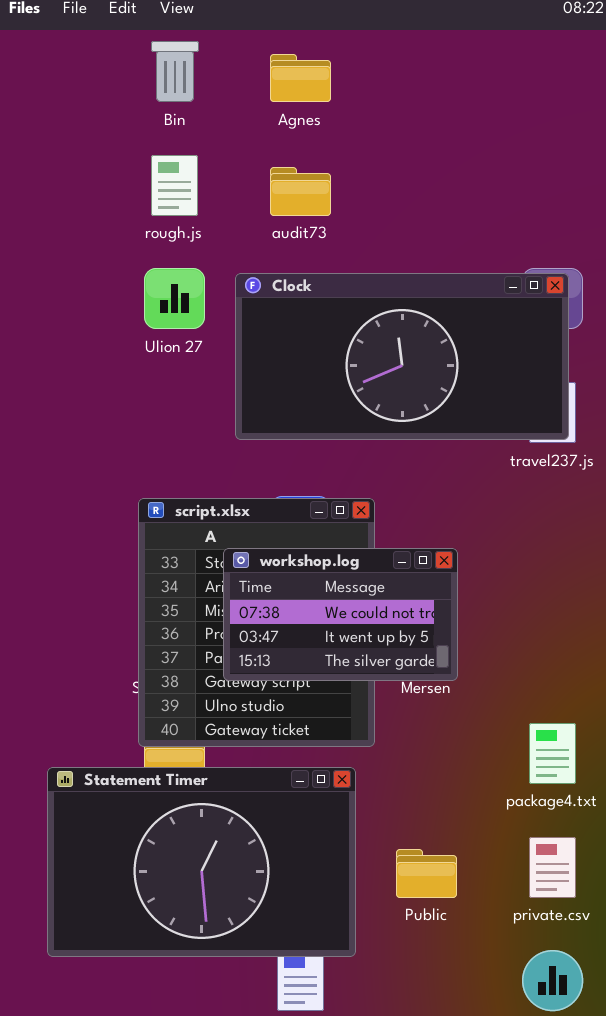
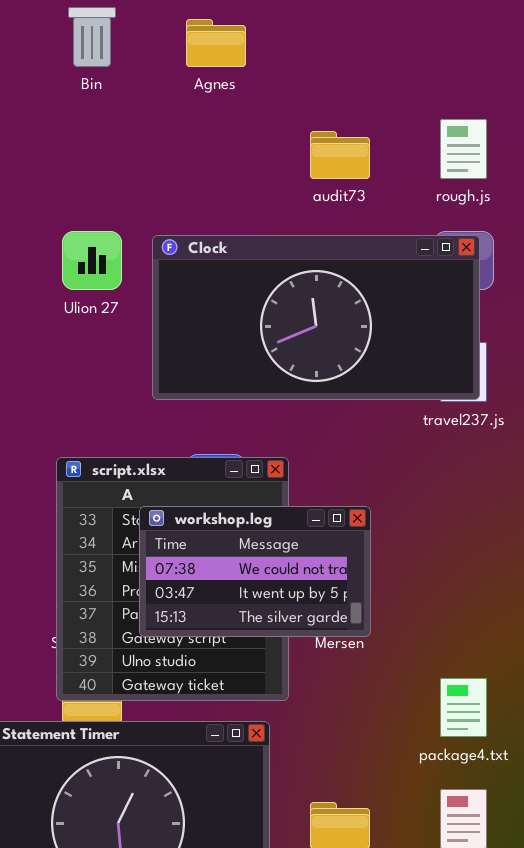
rough.js: [151,155,198,216] -> [440,119,487,179], moved
audit73: [270,167,331,216] -> [310,131,370,179], moved

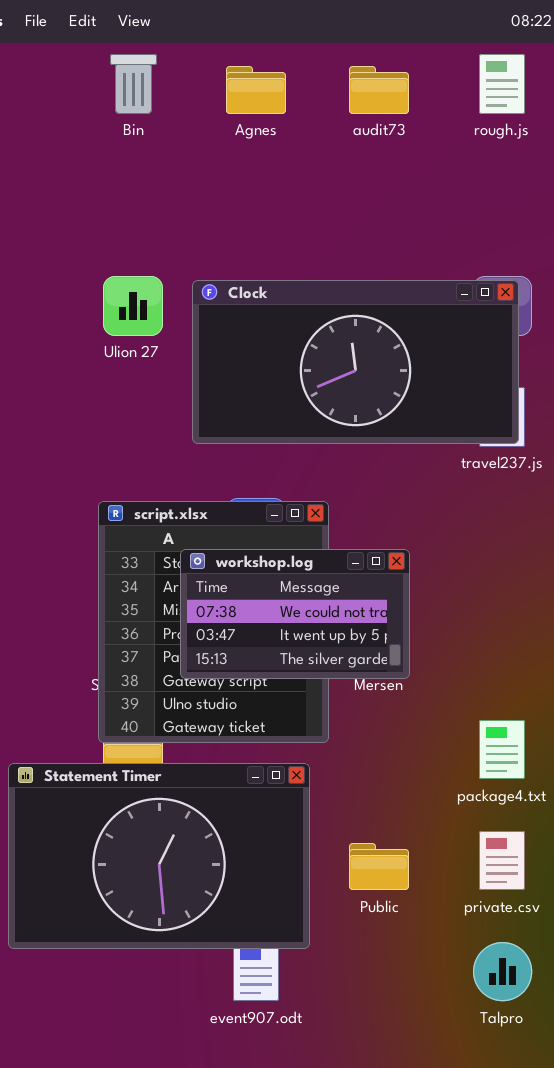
rough.js: [440,119,487,179] -> [479,54,525,114], moved
audit73: [310,131,370,179] -> [349,66,409,114], moved

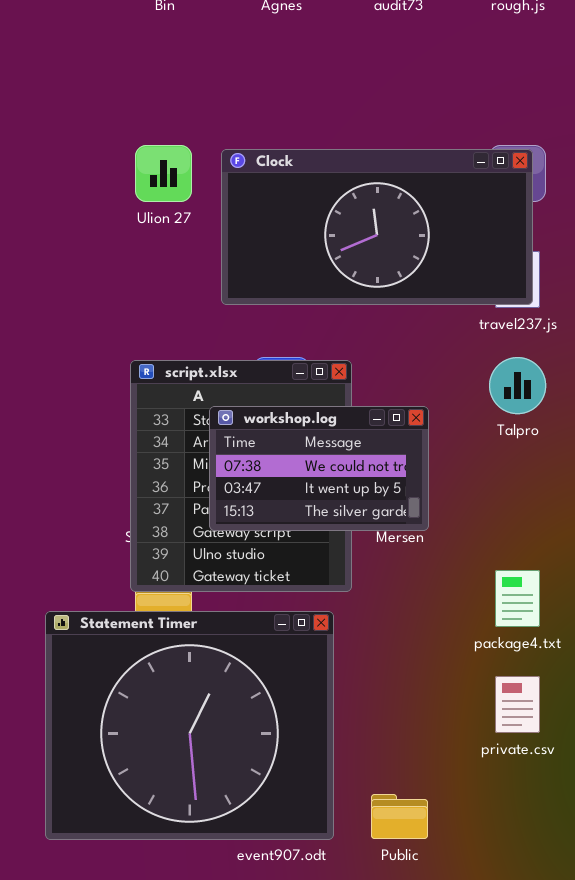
Statement Timer: [8,763,310,949] -> [45,611,334,840], resized
Public: [349,843,409,890] -> [371,794,428,839], moved
Talpro: [473,942,532,1001] -> [489,357,546,414], moved

